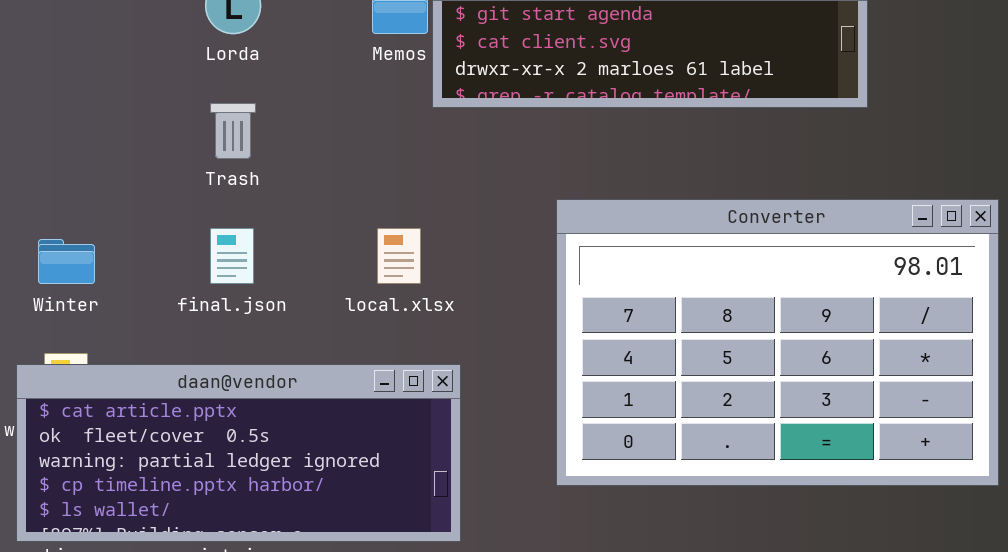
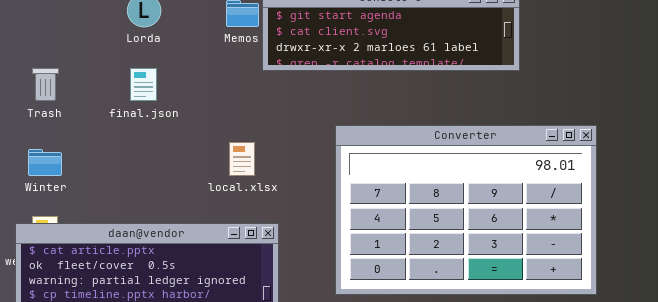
Trash: [210,103,256,159] -> [32,68,59,101], moved
final.json: [210,228,254,284] -> [130,68,157,101], moved

